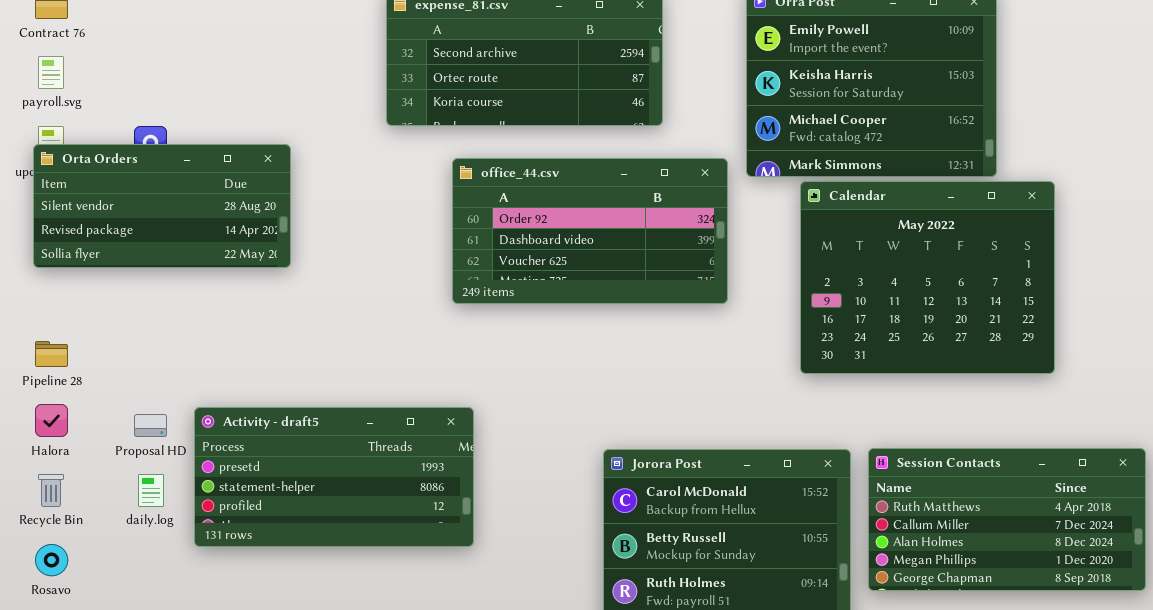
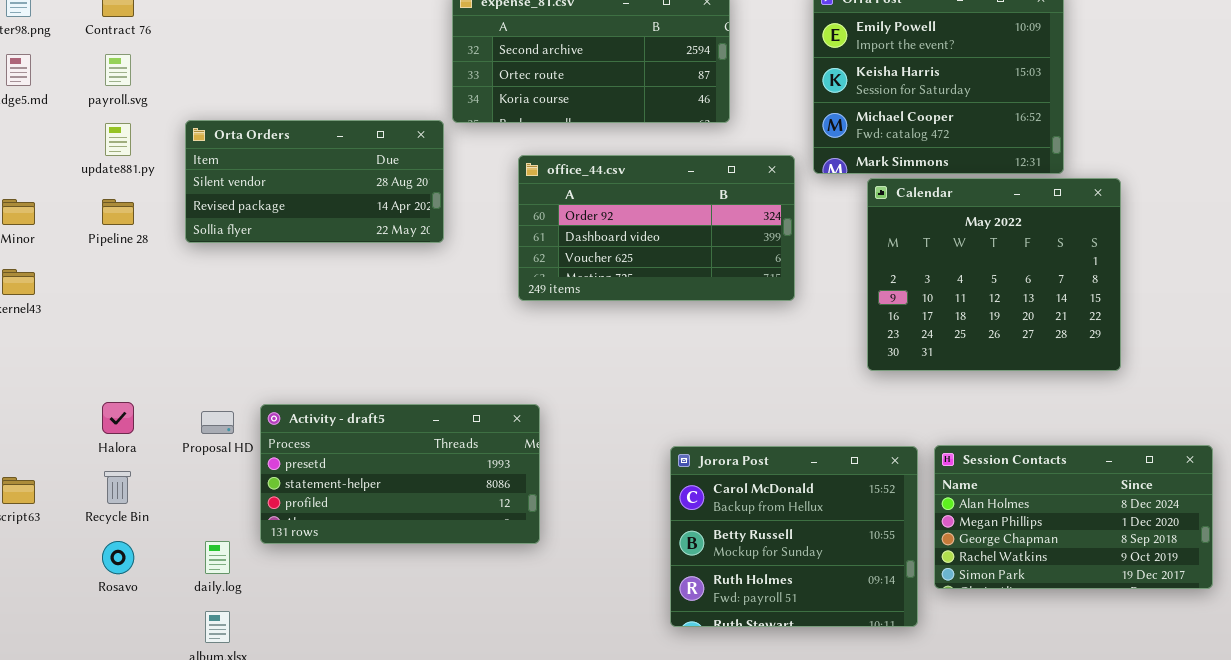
Orta Orders: [33,144,291,268] -> [185,120,444,243], moved
Pipeline 28: [35,341,68,367] -> [102,199,134,225], moved
Session Contacts: [868,448,1146,591] -> [934,445,1213,589], scrolled down 2 rows
daily.log: [138,474,164,507] -> [205,541,230,574], moved

